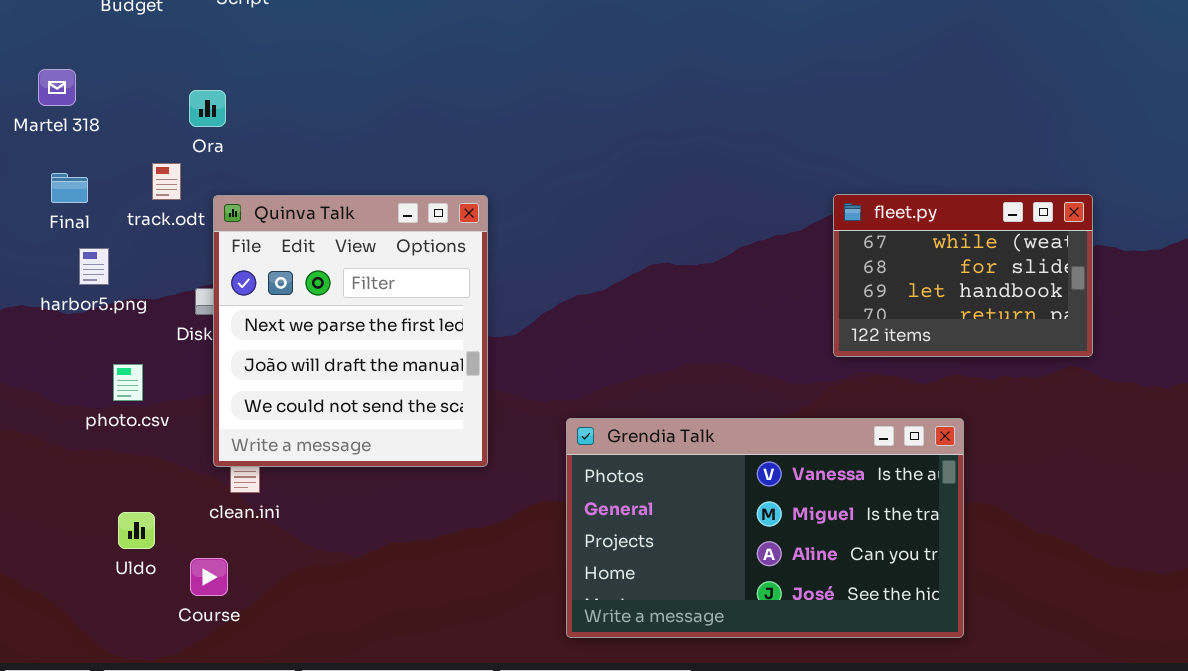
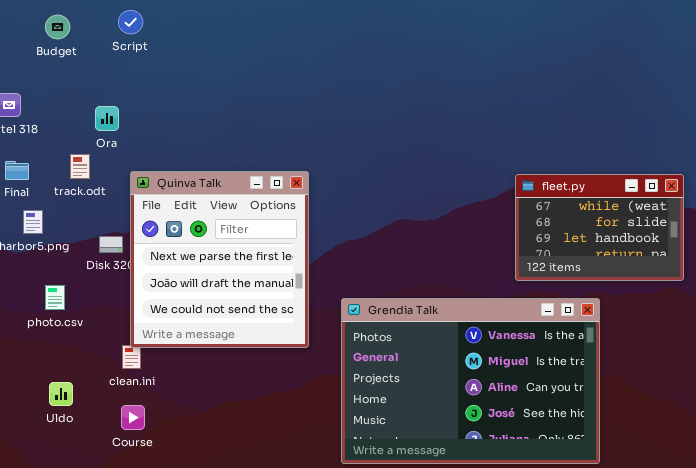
Quinva Talk: [213,195,488,467] -> [130,171,309,348], moved
Grendia Talk: [566,418,964,638] -> [341,298,600,464], resized
Course: [190,558,228,596] -> [121,405,145,430], moved

